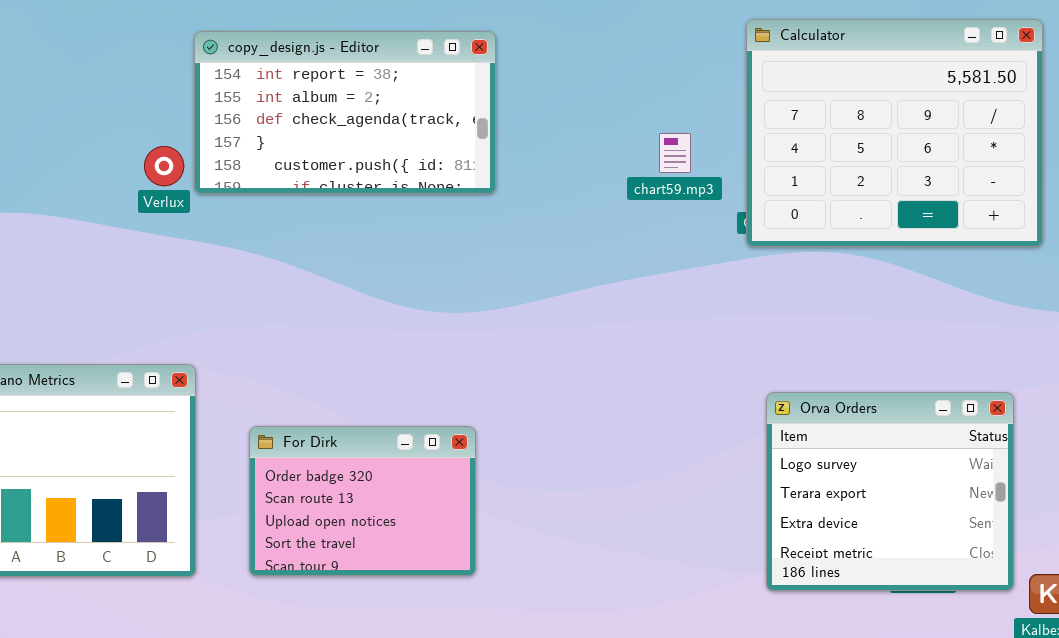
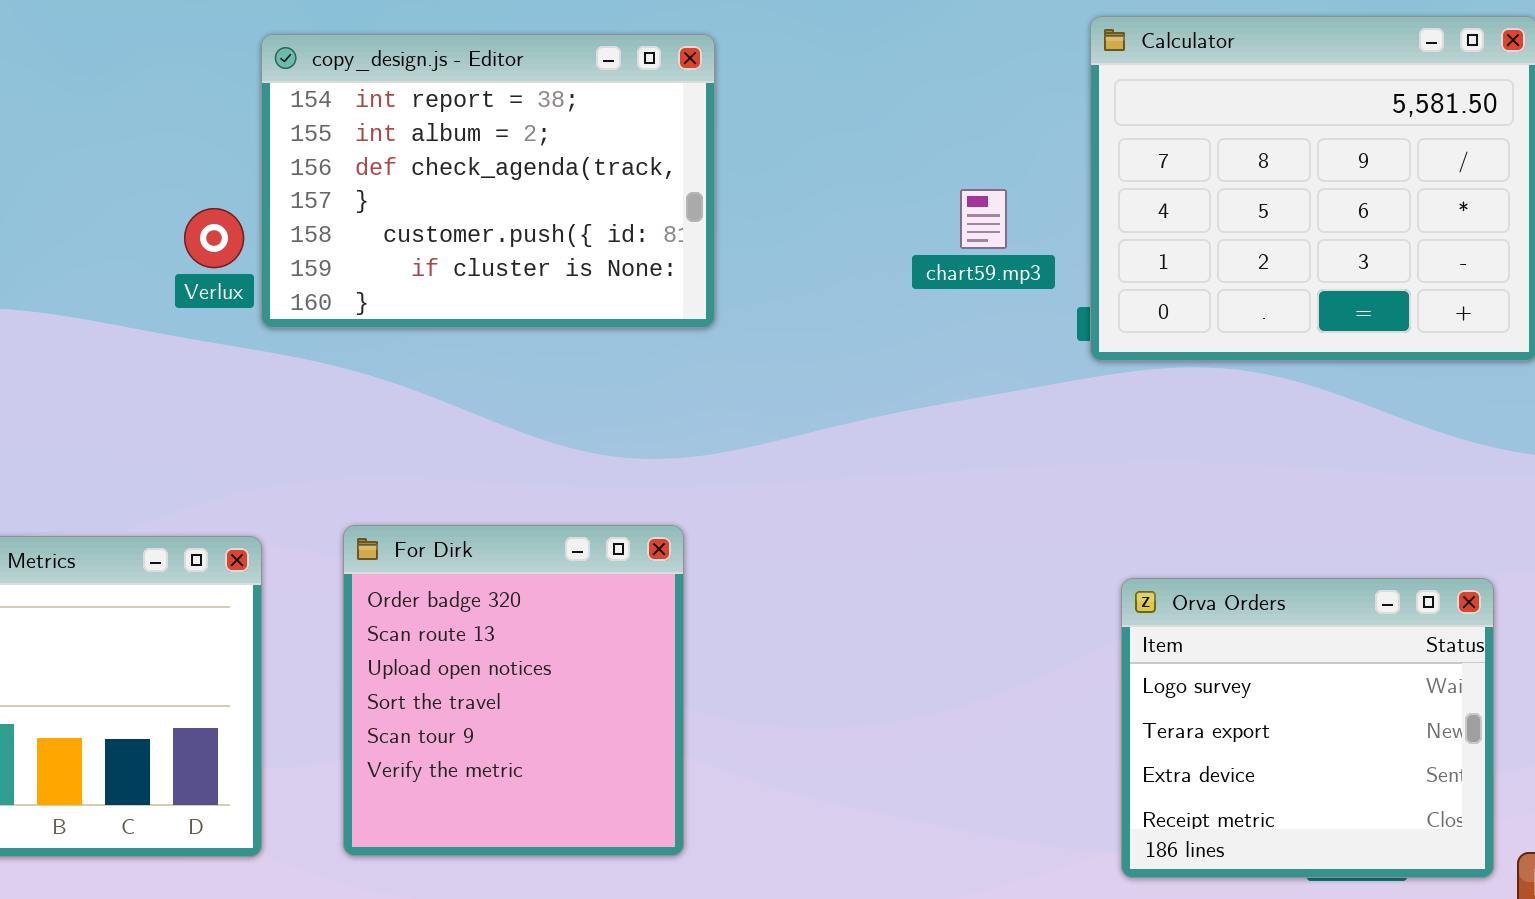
copy_design.js - Editor: [194,31,496,194] -> [261,34,715,328], resized
For Dirk: [249,426,476,576] -> [343,525,684,856], resized

